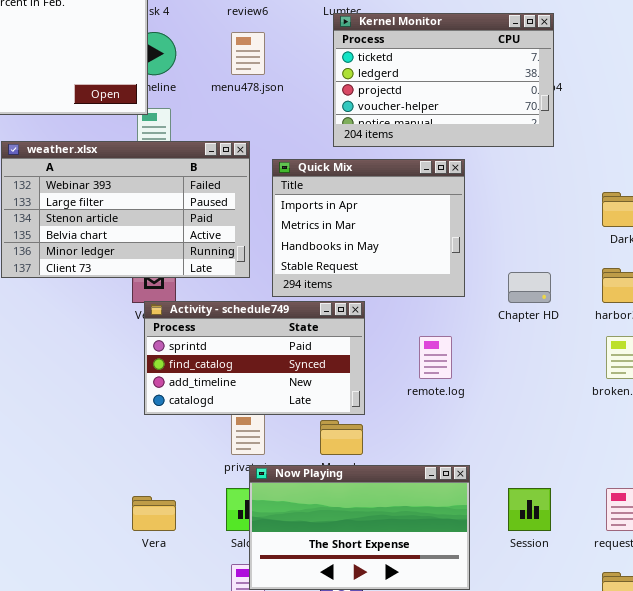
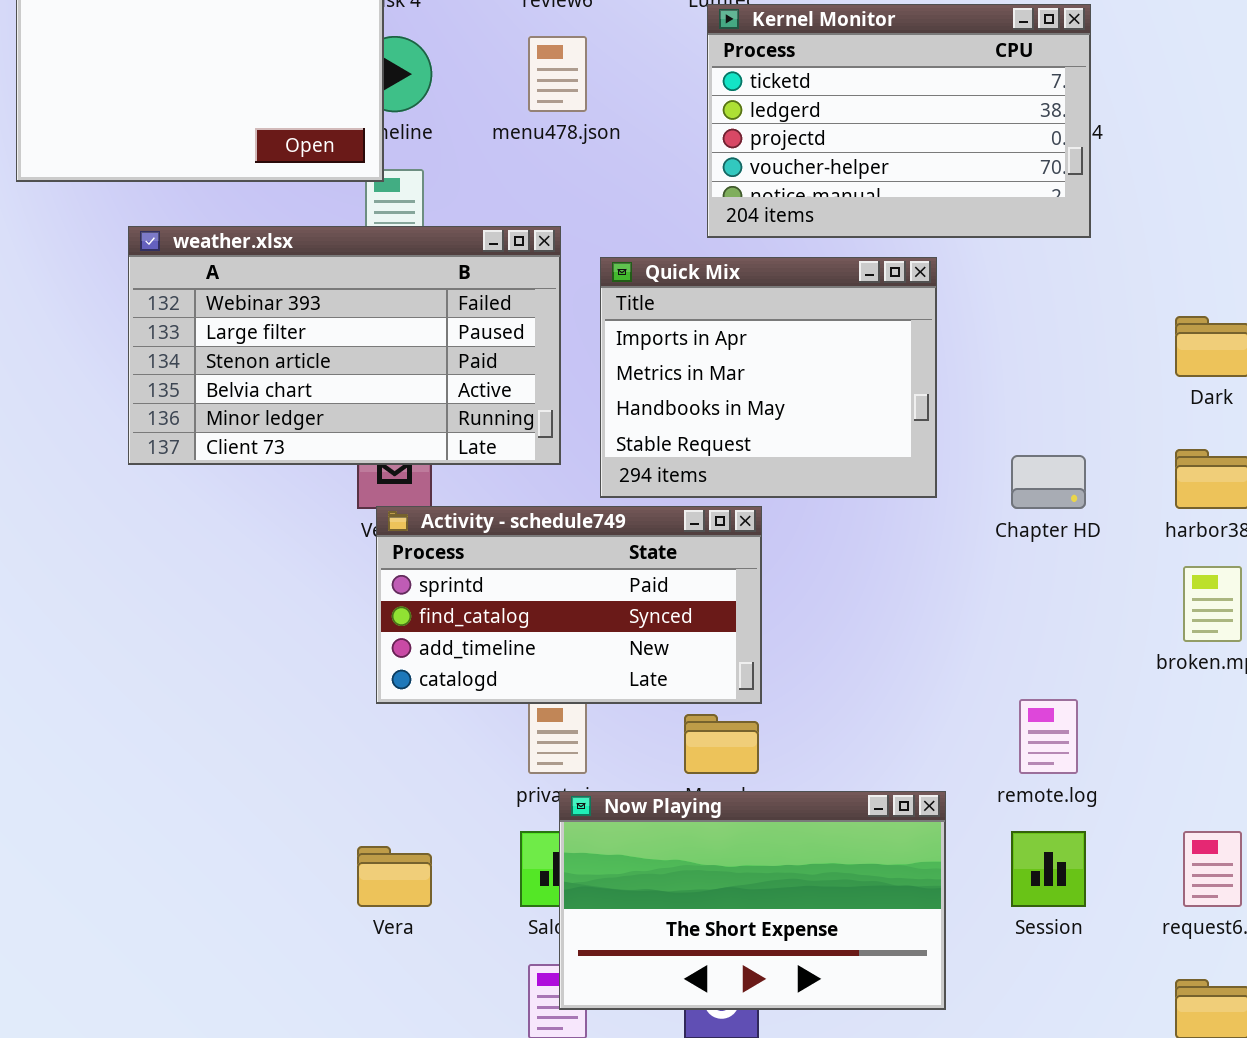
remote.log: [419,336,452,379] -> [1019,699,1078,774], moved

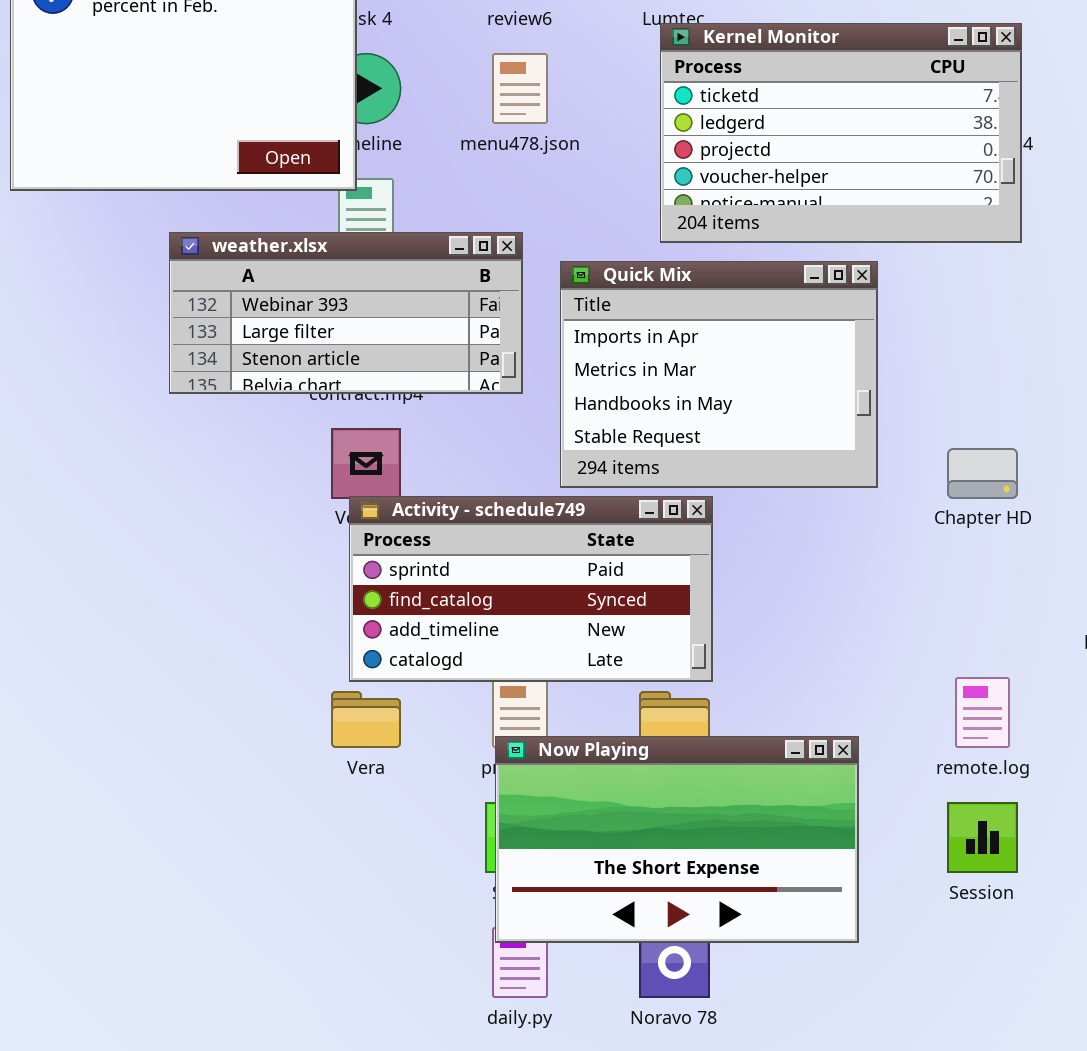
weather.xlsx: [128,226,561,465] -> [169,232,523,394], resized
Now Playing: [559,791,946,1010] -> [495,736,859,943], moved
Vera: [357,846,432,907] -> [331,691,401,748], moved

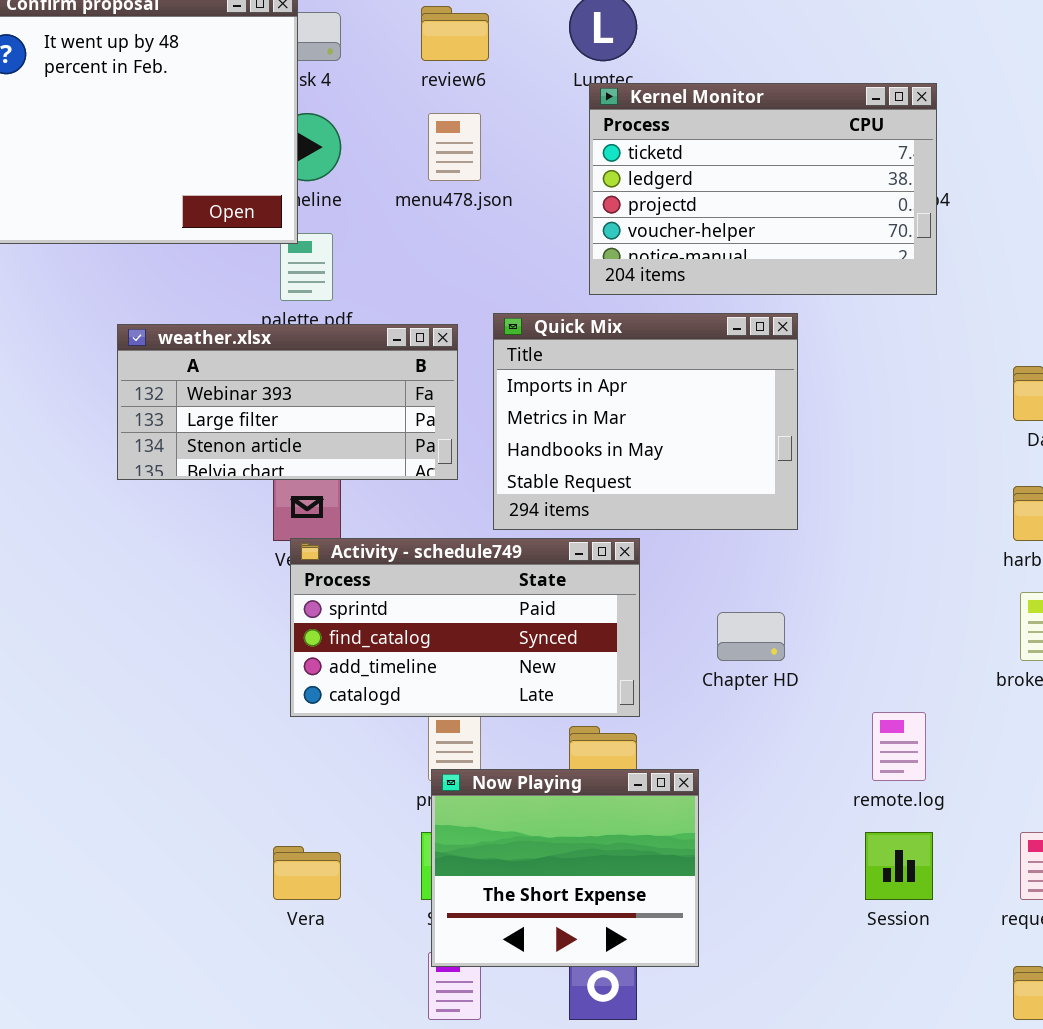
weather.xlsx: [169,232,523,394] -> [117,324,458,480], moved
Chapter HD: [947,448,1018,499] -> [717,612,785,661], moved
Vera: [331,691,401,748] -> [273,846,341,900], moved
Now Playing: [495,736,859,943] -> [431,769,699,967], resized

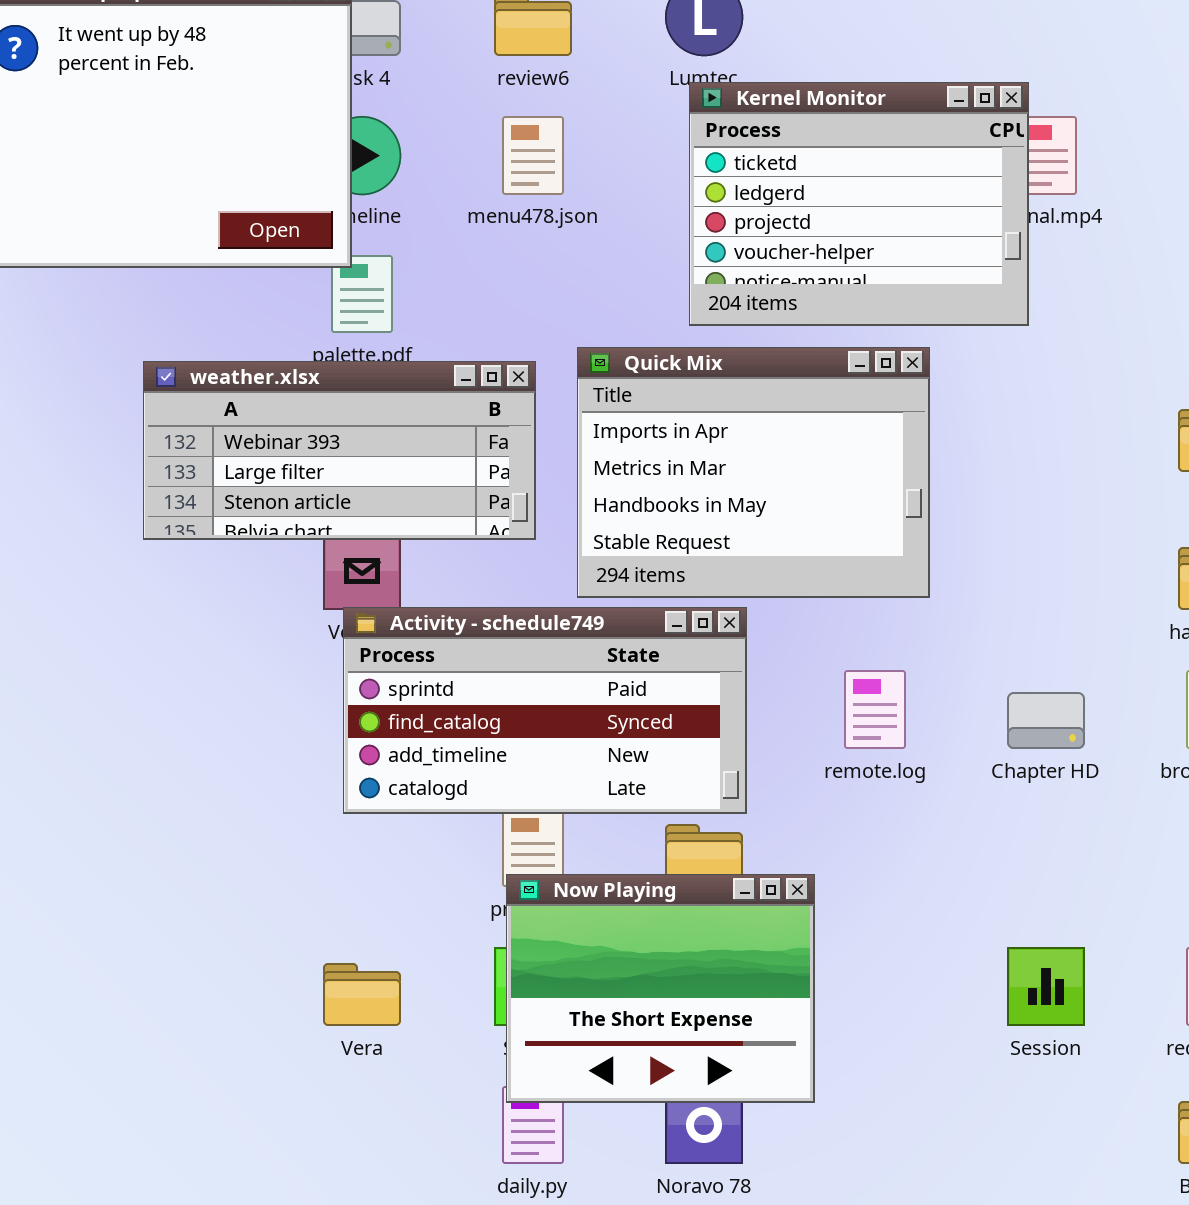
Kernel Monitor: [589,83,937,295] -> [689,82,1029,326], resized
Chapter HD: [717,612,785,661] -> [1007,692,1085,749], moved
remote.log: [872,712,926,781] -> [844,670,906,749], moved

